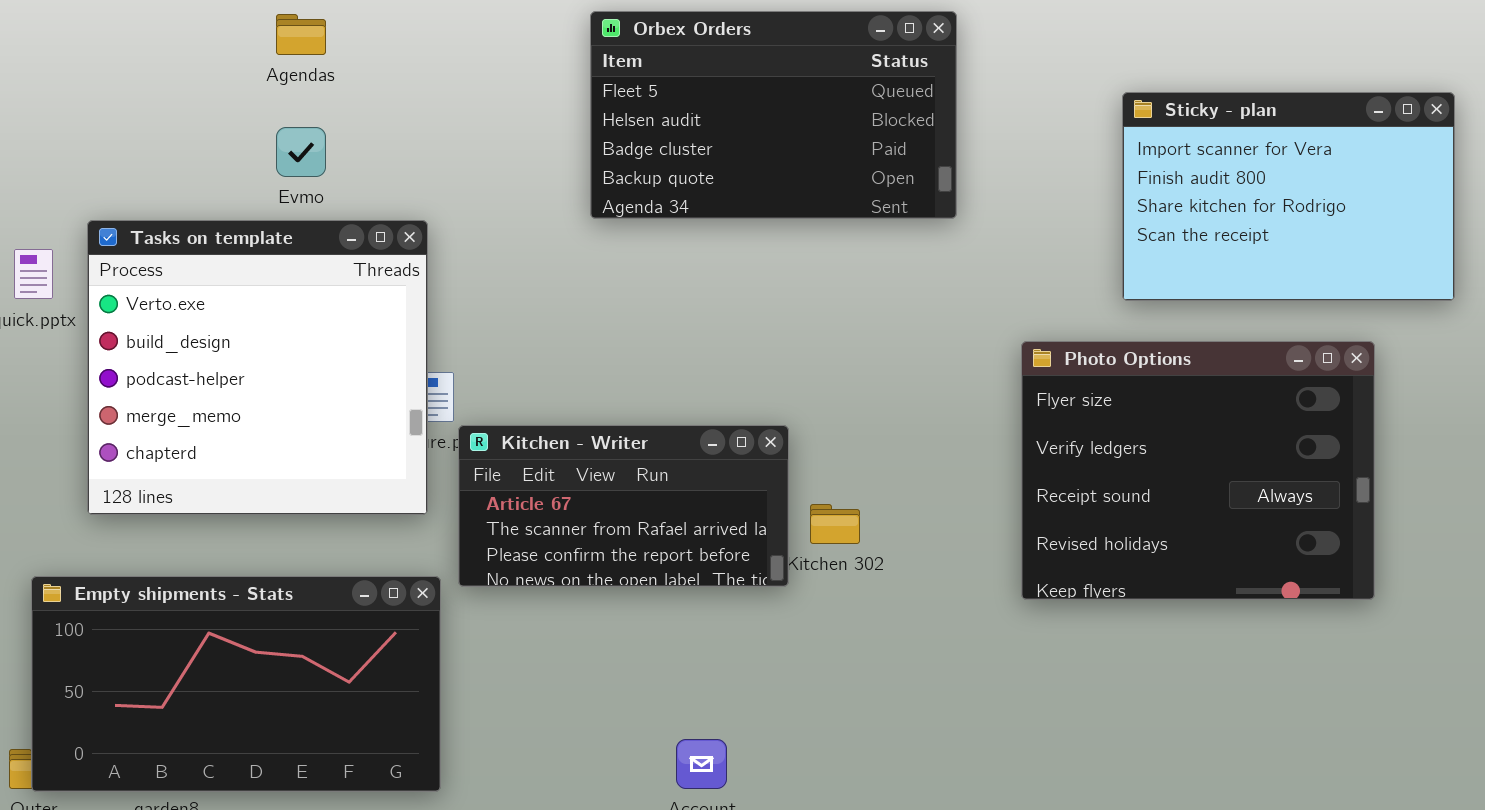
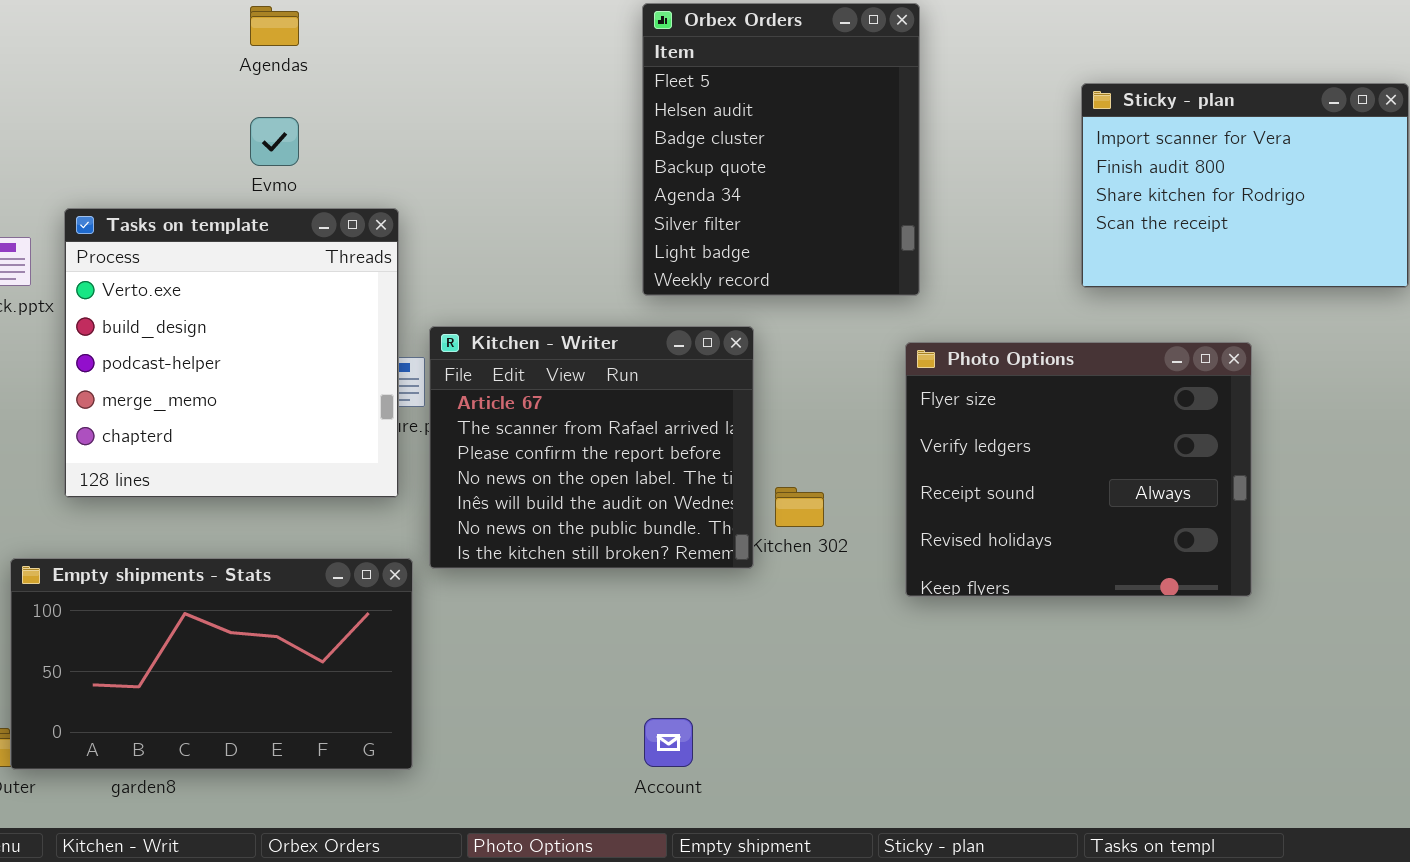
Orbex Orders: [590,11,957,219] -> [642,3,920,296], resized
Photo Options: [1021,341,1375,600] -> [905,342,1252,597], moved
Kitchen - Writer: [458,425,789,587] -> [429,326,754,569], resized

